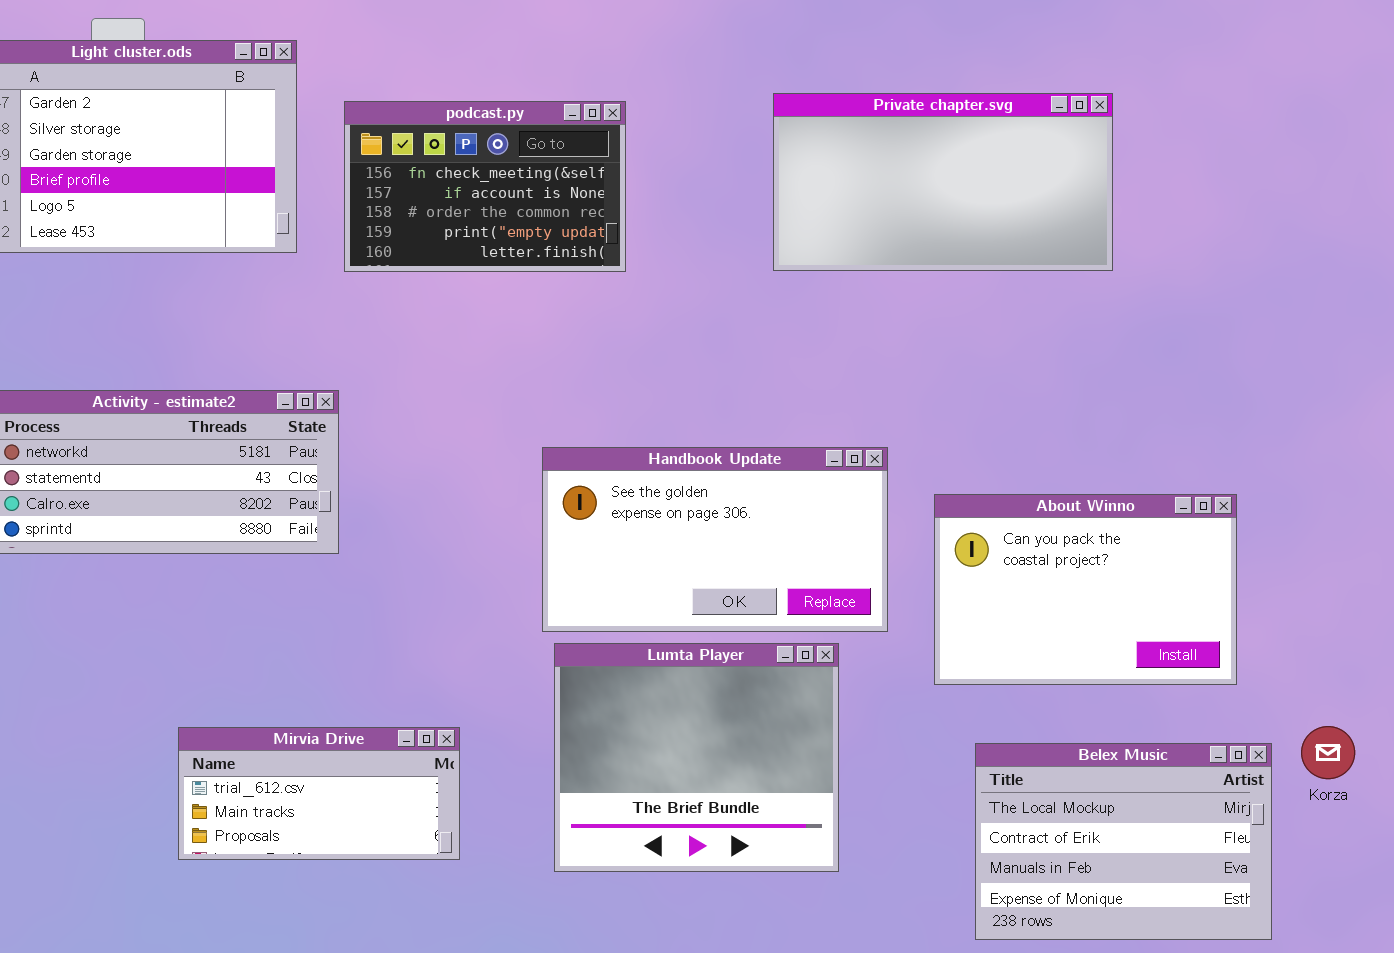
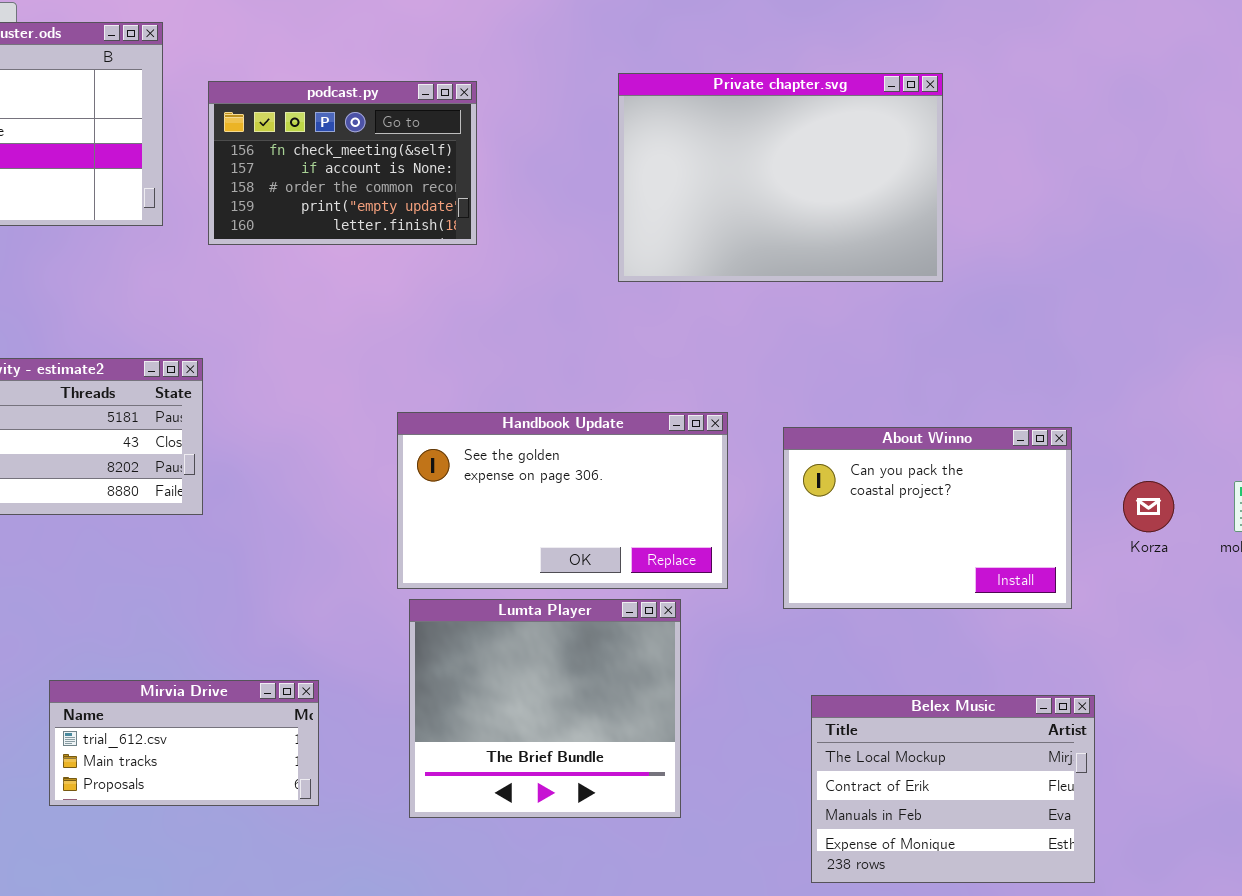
Private chapter.svg: [773,93,1113,271] -> [618,73,943,282], resized
About Winno: [934,494,1237,685] -> [783,427,1072,609], moved
Korza: [1301,726,1355,779] -> [1123,481,1174,532], moved

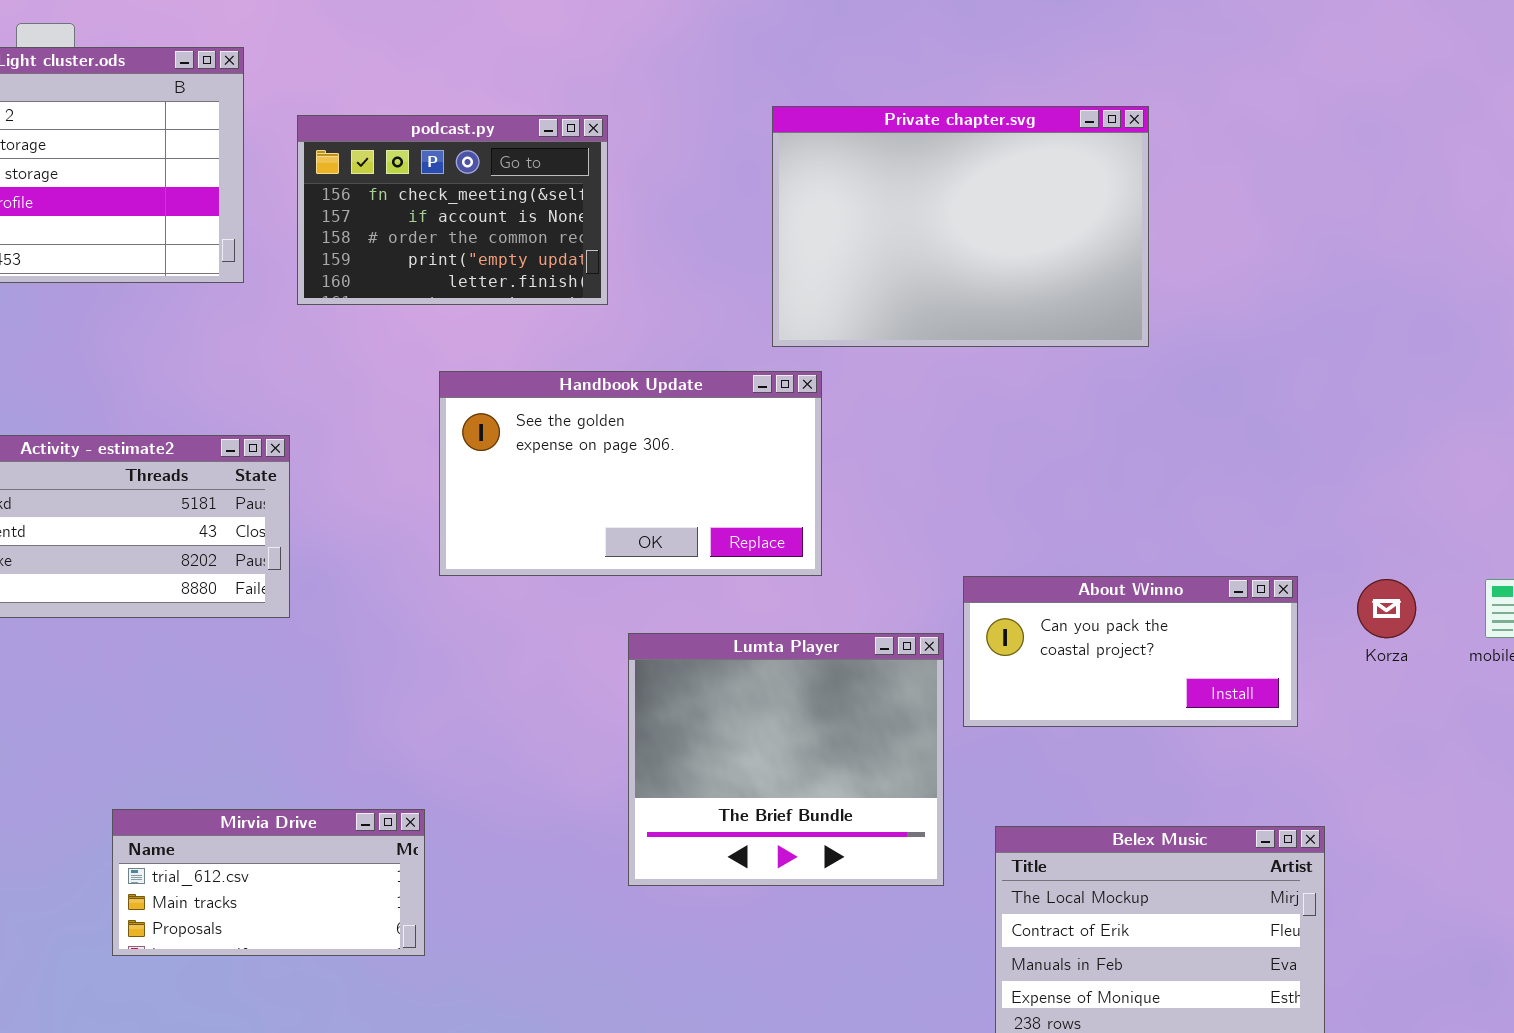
Handbook Update: [397,412,728,589] -> [439,371,822,576], moved
About Winno: [783,427,1072,609] -> [963,576,1298,727], resized
Lumta Player: [409,599,681,818] -> [628,633,944,886], moved

